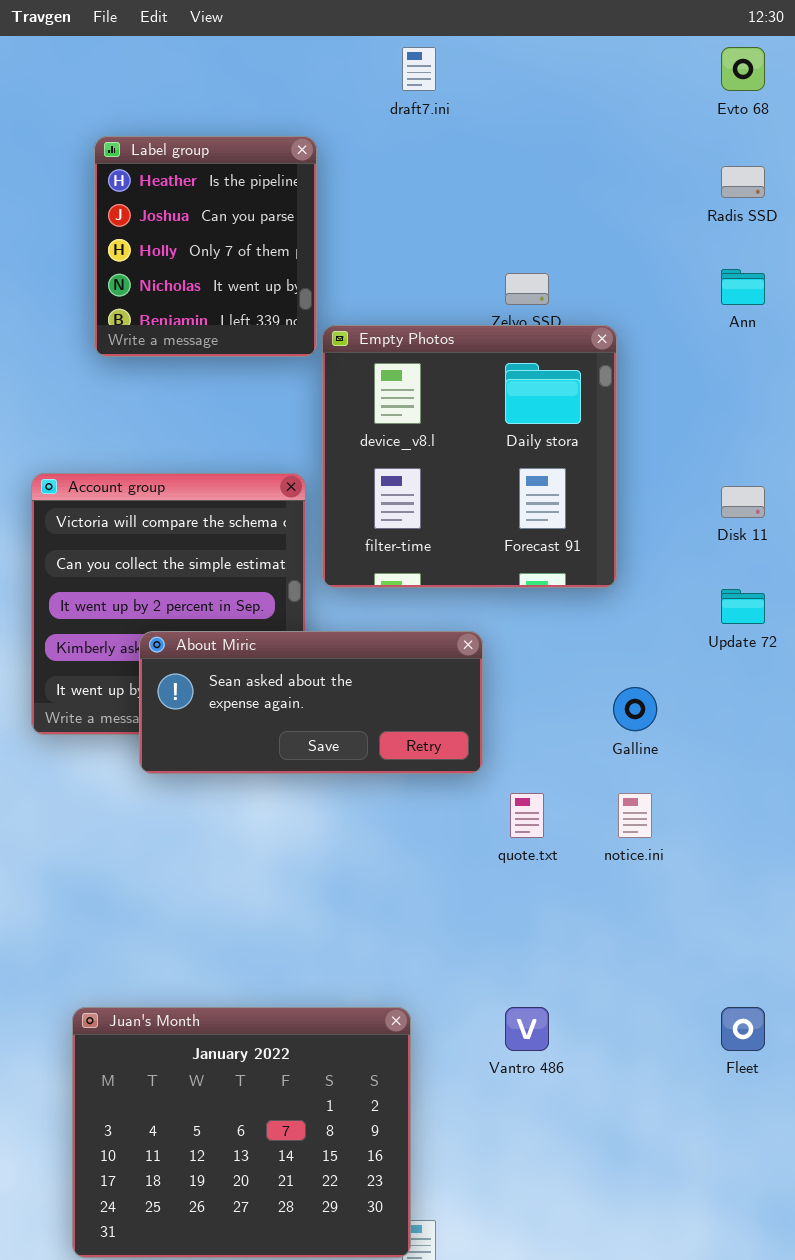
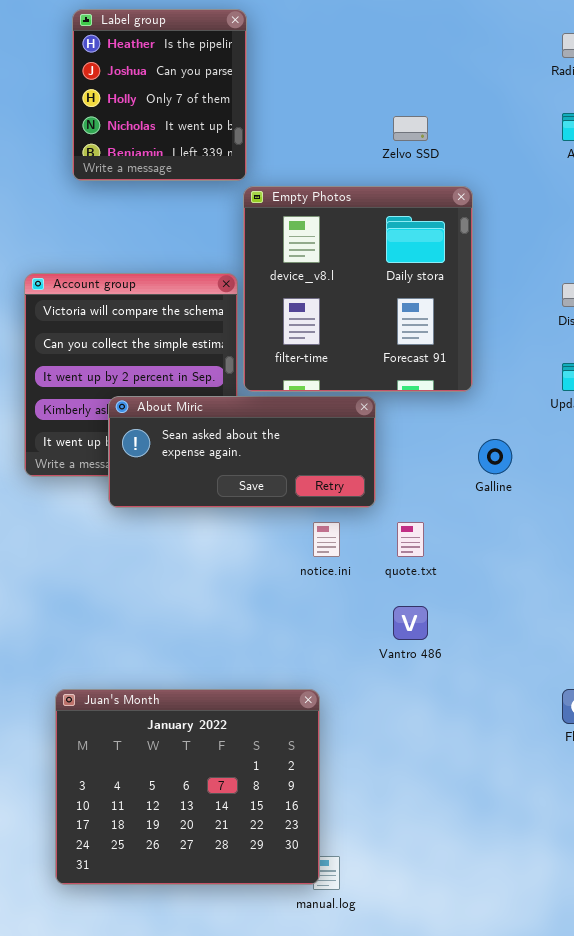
Empty Photos: [322,325,617,588] -> [243,186,473,392], moved
notice.ini: [618,793,652,838] -> [313,522,340,557], moved
Vantro 486: [505,1007,549,1051] -> [393,606,428,640], moved

